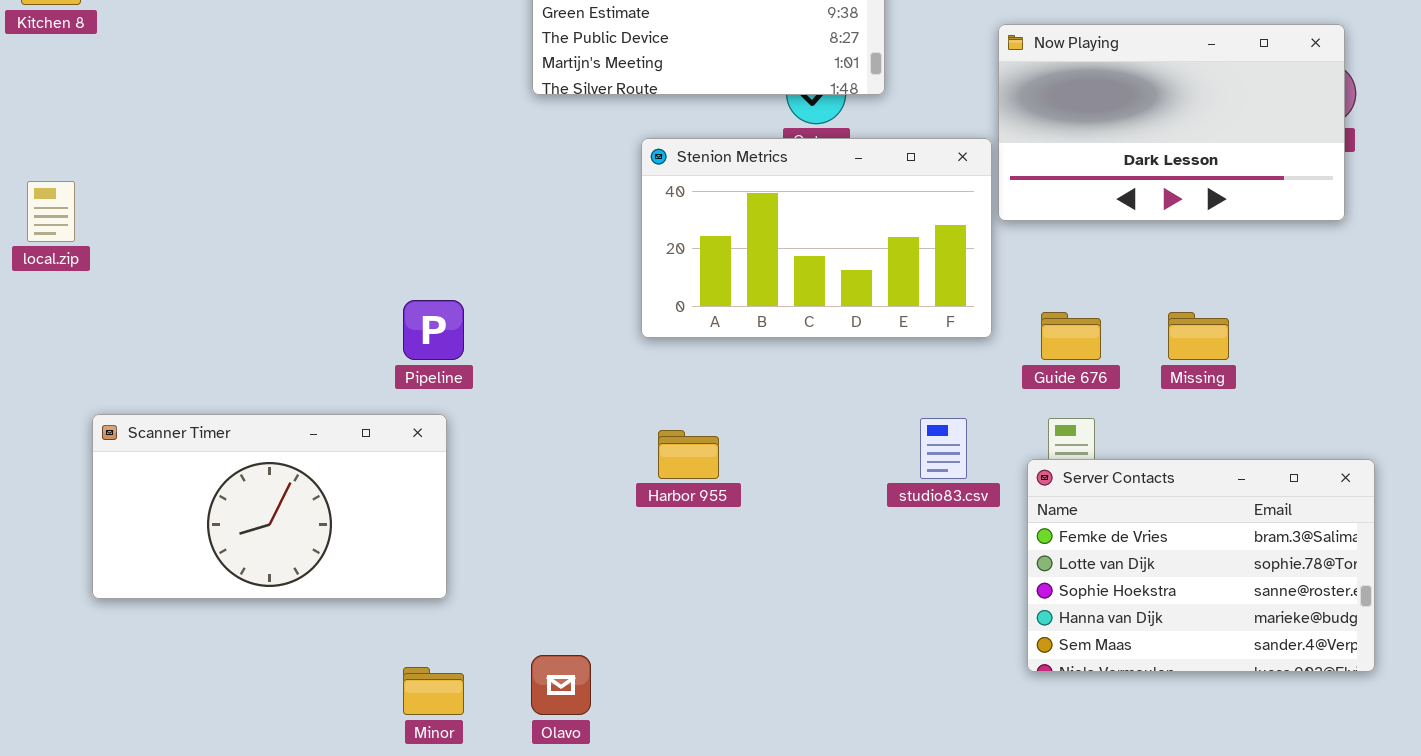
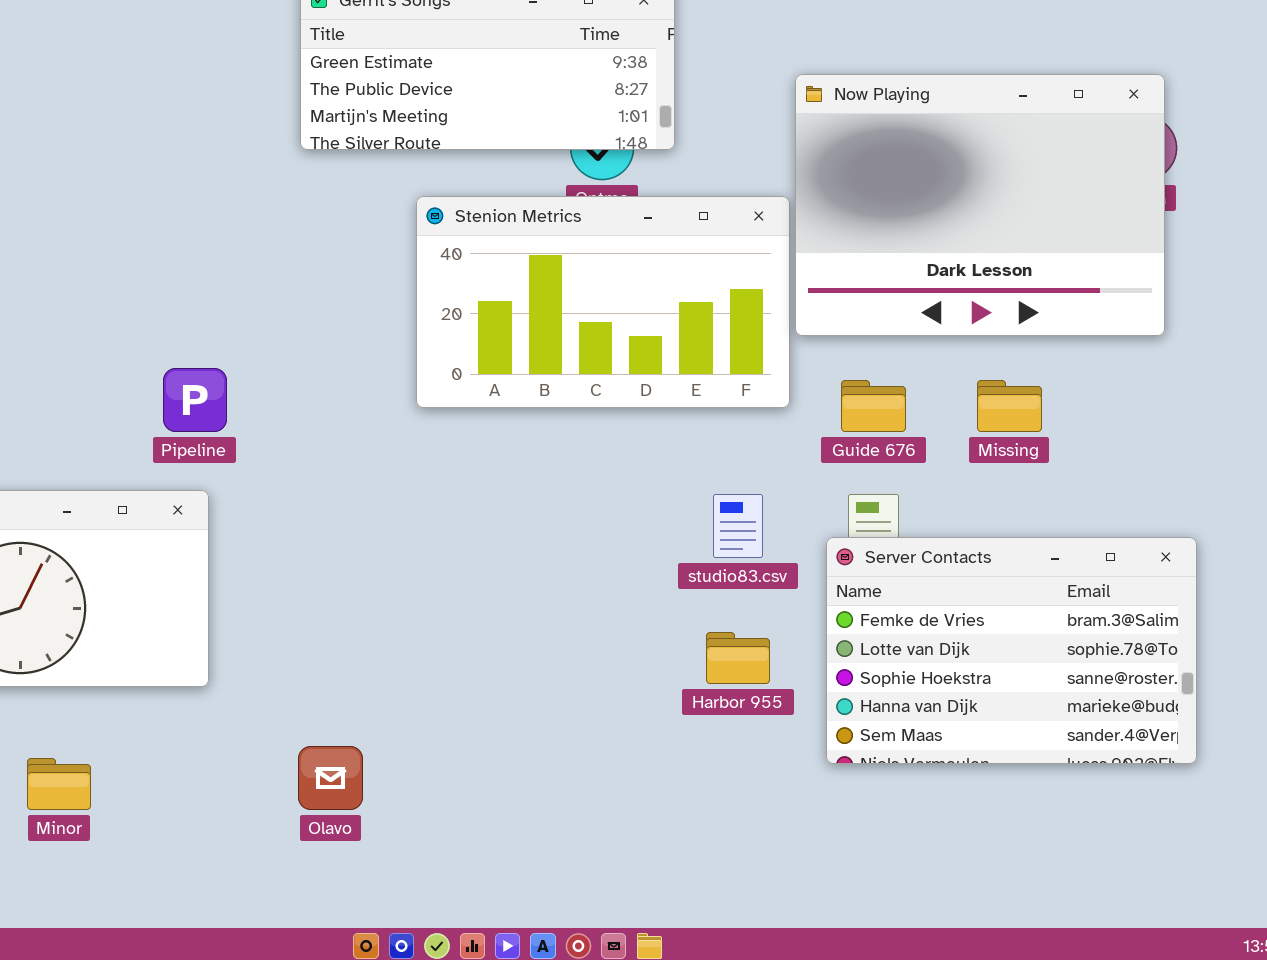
Now Playing: [998,24,1345,221] -> [795,74,1165,336], resized
Harbor 955: [658,430,719,479] -> [706,632,770,684], moved
Minor: [403,667,464,715] -> [27,758,91,810], moved

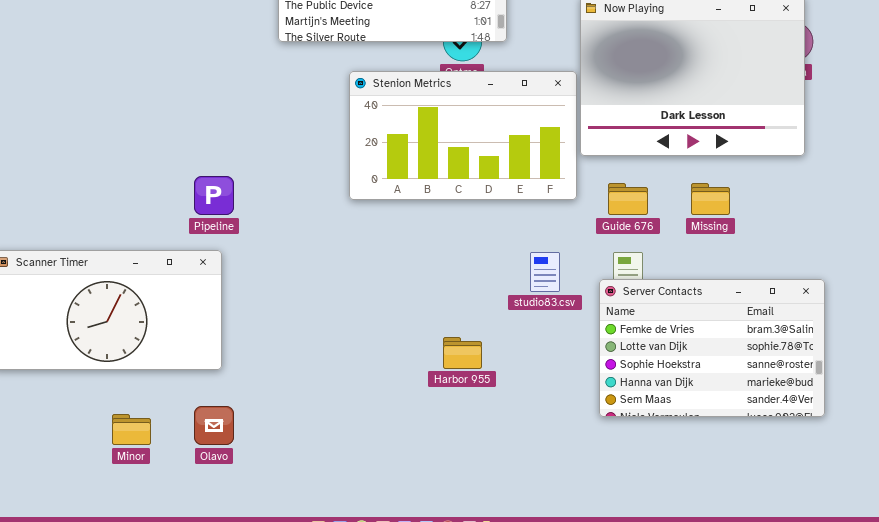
Harbor 955: [706,632,770,684] -> [443,337,482,369], moved
Olavo: [298,746,363,810] -> [194,406,234,445], moved

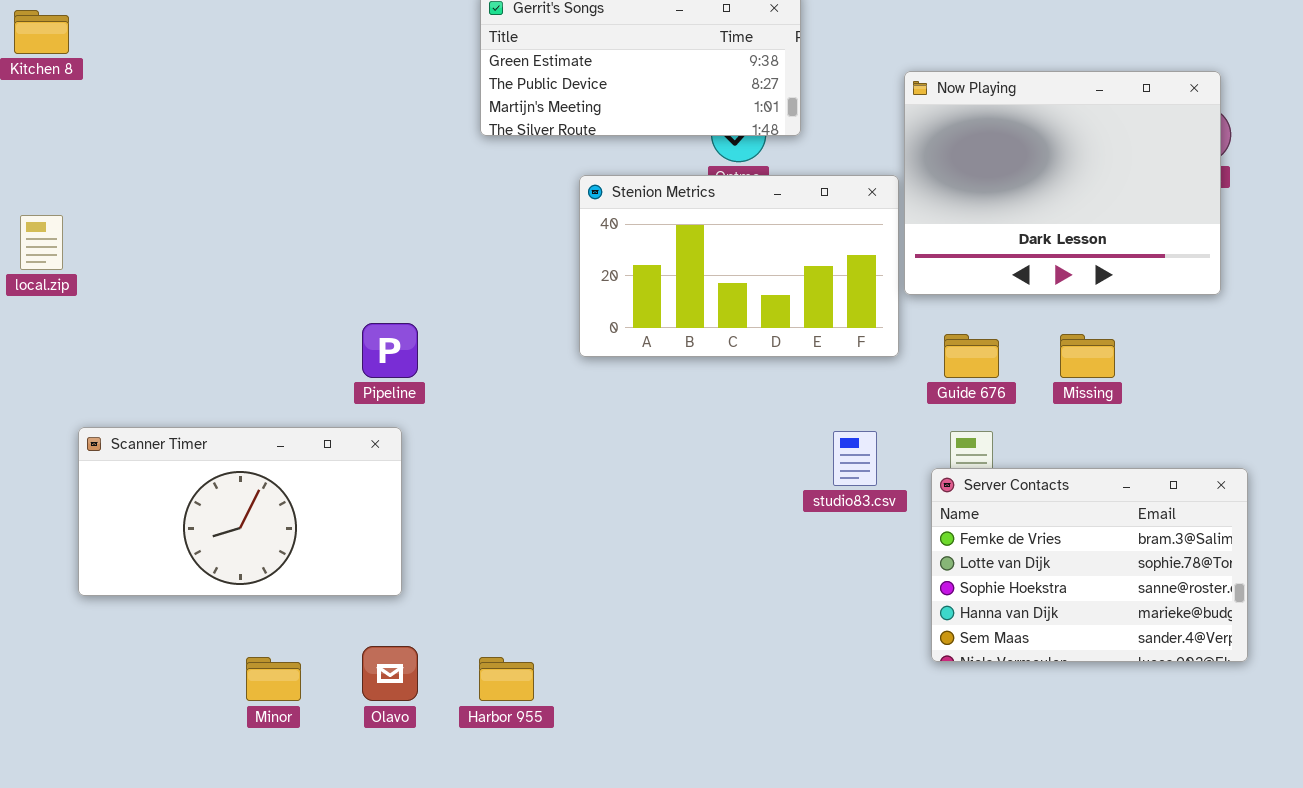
Harbor 955: [443,337,482,369] -> [479,657,534,701], moved

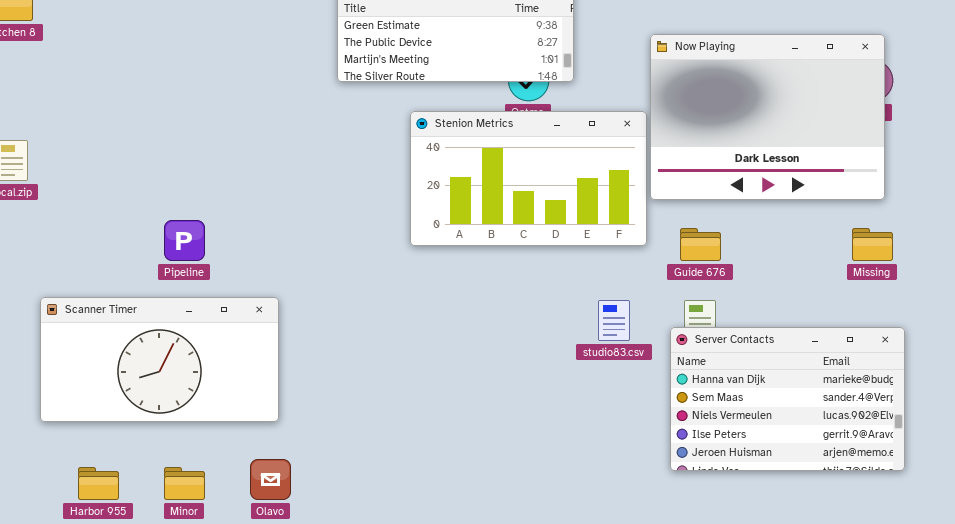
Pipeline: [362,323,418,378] -> [164,220,205,261], moved
Missing: [1060,334,1115,378] -> [852,228,893,261], moved
Server Contacts: [931,468,1248,662] -> [670,327,905,471], scrolled down 3 rows
Harbor 955: [479,657,534,701] -> [78,467,119,500], moved

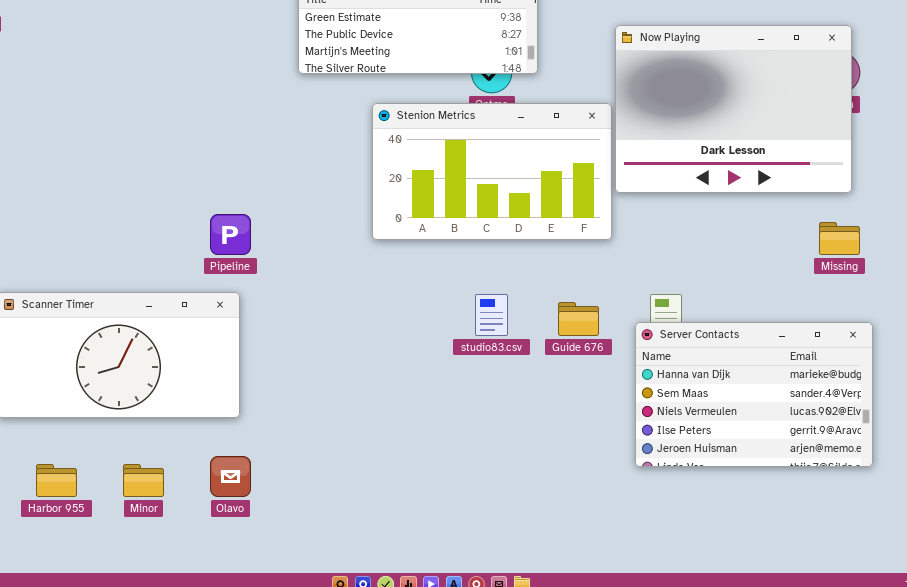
Pipeline: [164,220,205,261] -> [210,214,251,255], moved
Guide 676: [680,228,721,261] -> [558,302,599,336], moved
studio83.csv: [598,300,630,341] -> [475,294,508,336], moved

